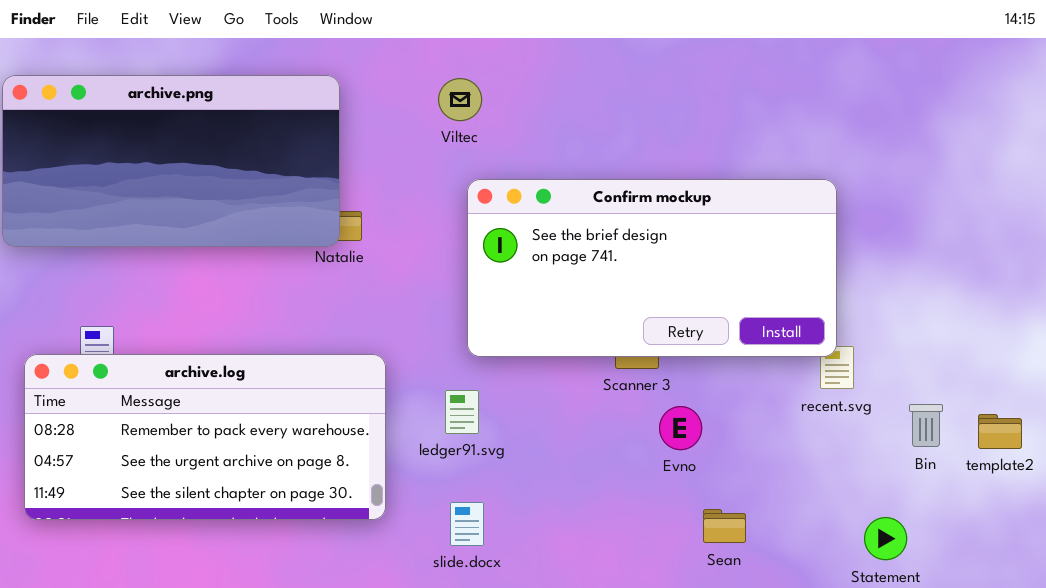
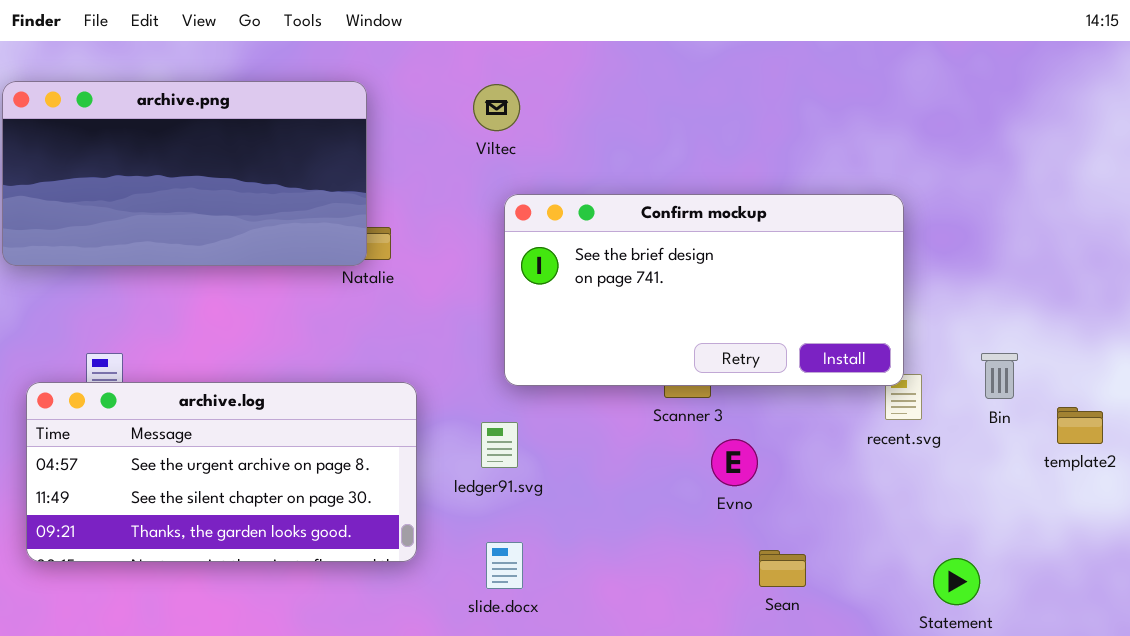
archive.log: [24,354,386,520] -> [26,382,417,562], scrolled down 1 row
Bin: [909,404,943,447] -> [981,353,1018,399], moved
template2: [978,414,1022,449] -> [1057,407,1103,444], moved

